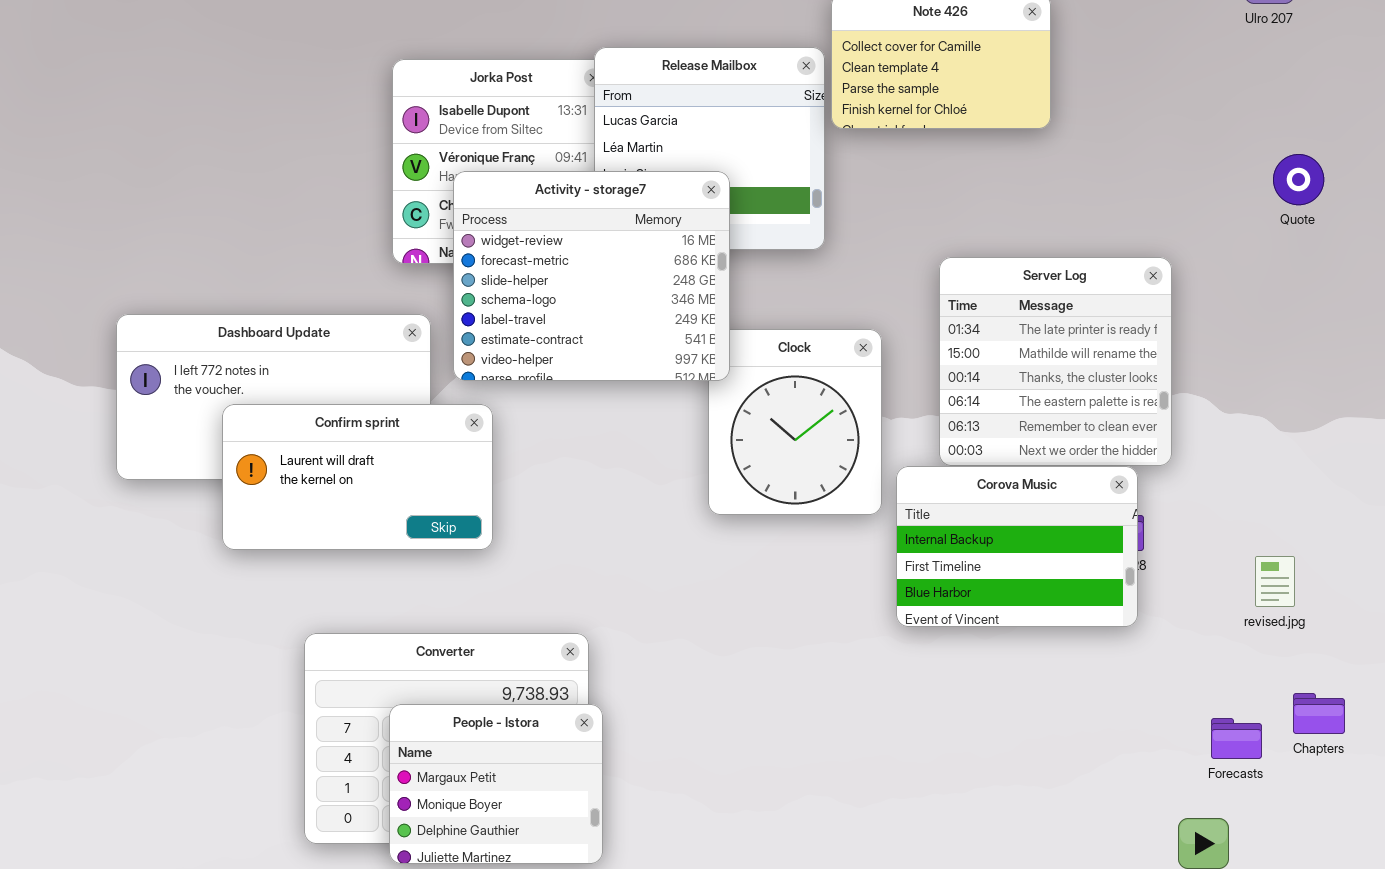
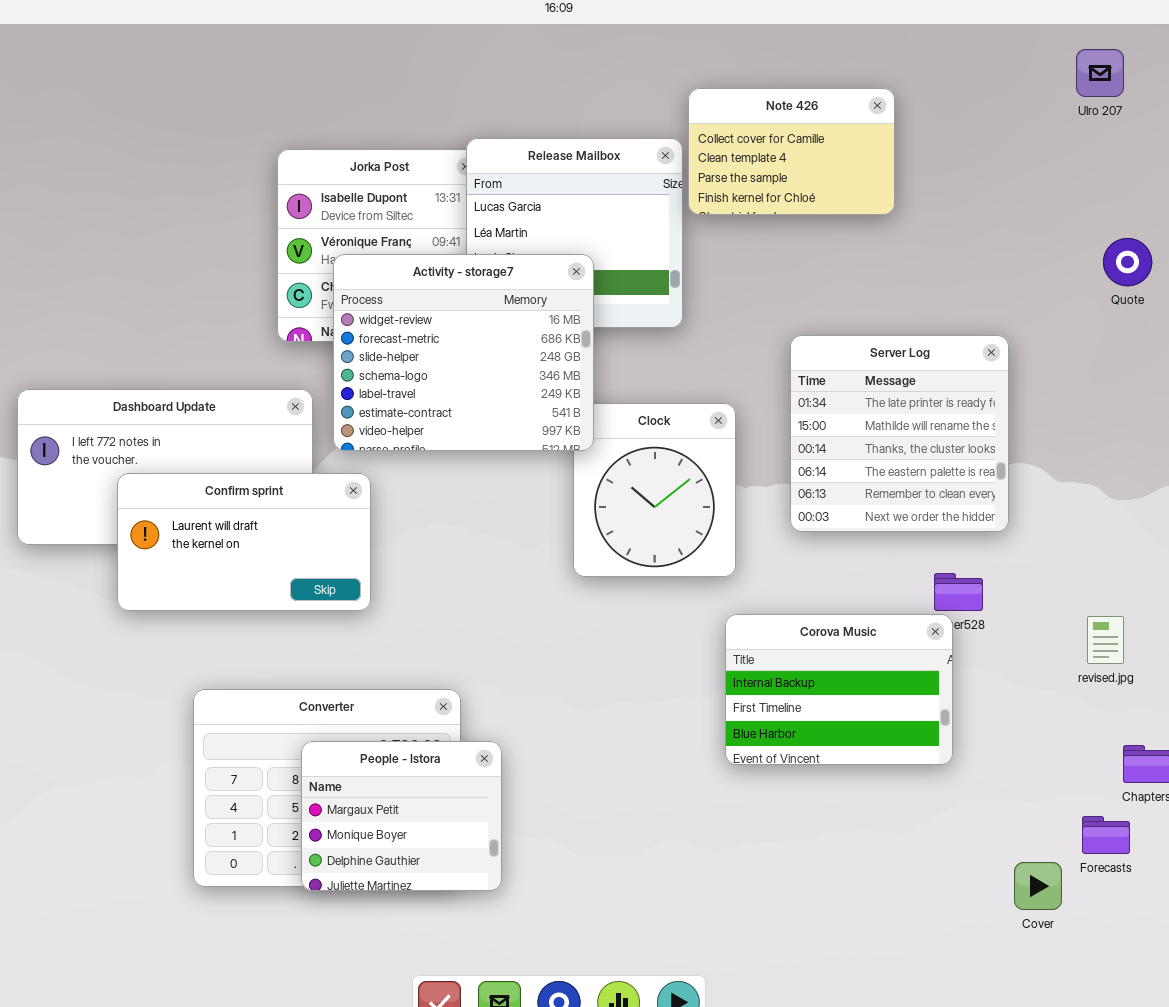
Corova Music: [896,466,1138,627] -> [725,614,953,765], moved
People - Istora: [389,704,603,864] -> [301,741,502,891], moved
Forecasts: [1211,718,1262,759] -> [1082,816,1130,854], moved

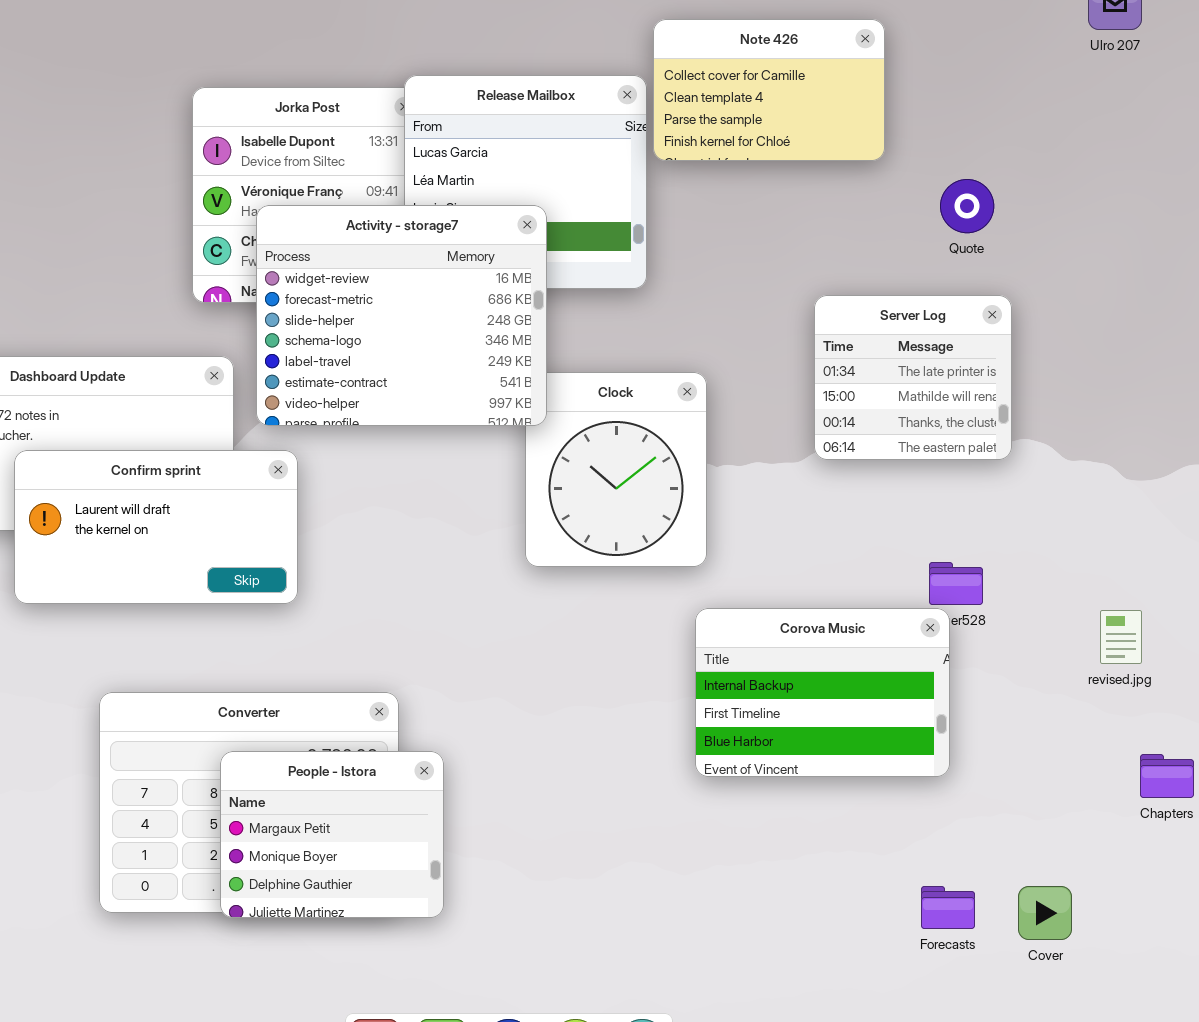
Quote: [1103,238,1152,286] -> [940,179,994,233], moved
Server Log: [790,335,1009,532] -> [814,295,1012,460], resized
Forecasts: [1082,816,1130,854] -> [921,886,975,929], moved

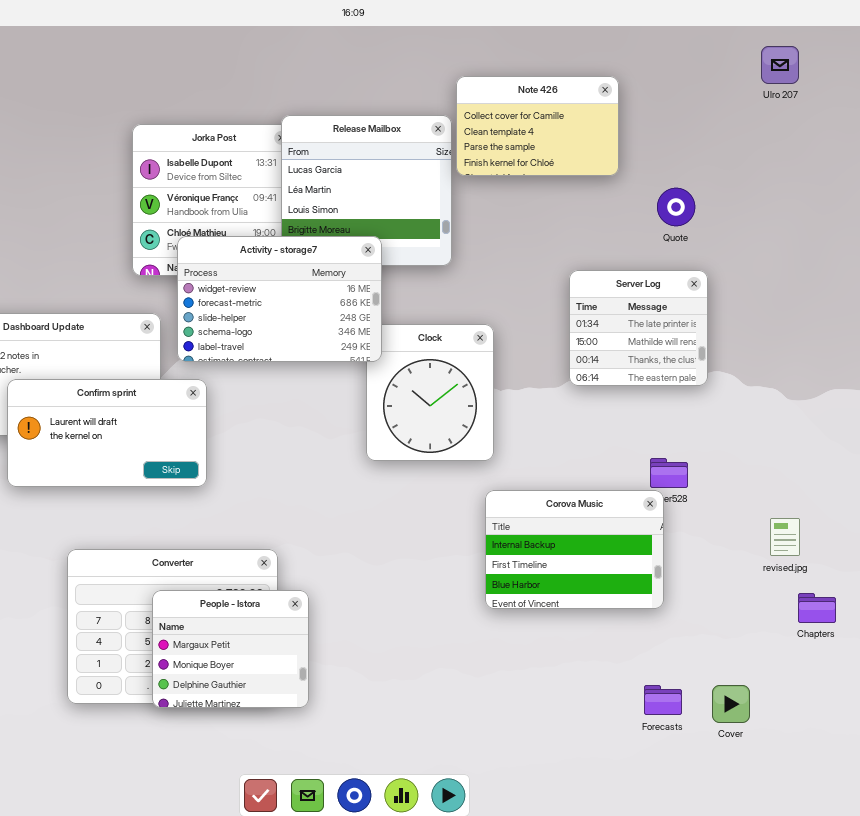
Activity - storage7: [256,205,547,426] -> [177,236,382,362], resized
revised.jpg: [1100,610,1142,664] -> [770,518,800,556], moved

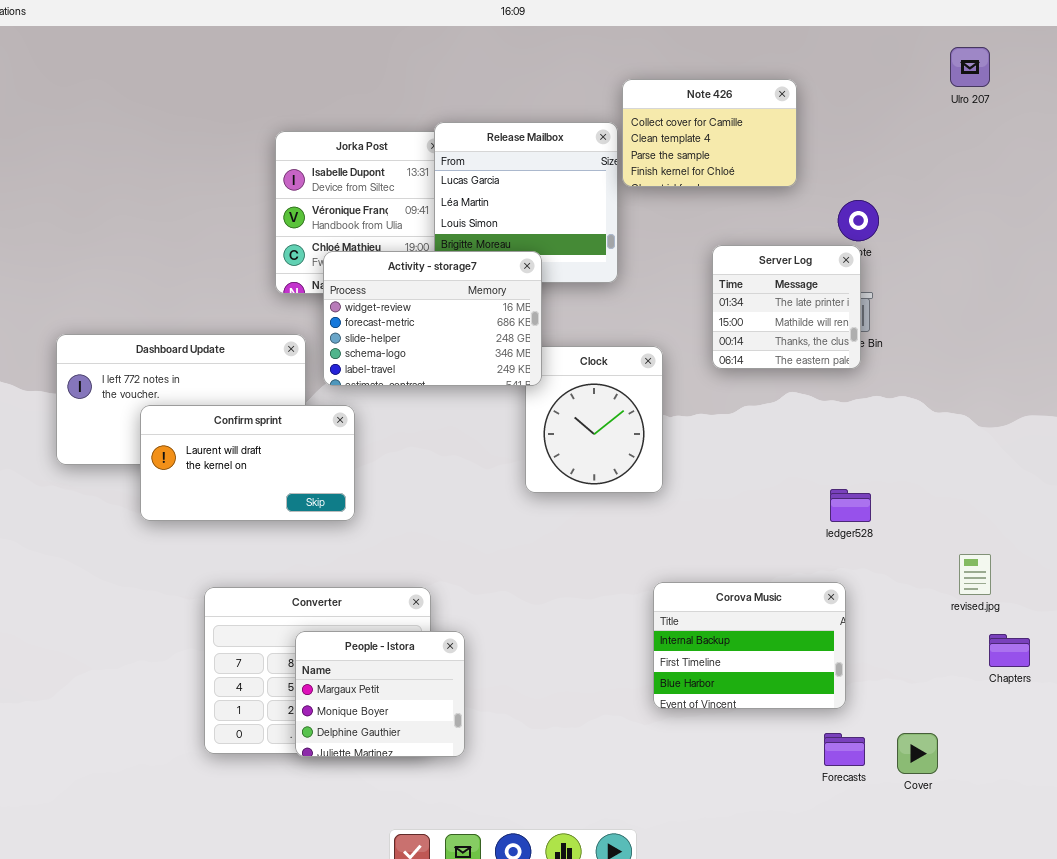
Server Log: [569,270,708,386] -> [712,245,861,369], moved
Corova Music: [485,490,664,609] -> [653,582,846,709], moved

